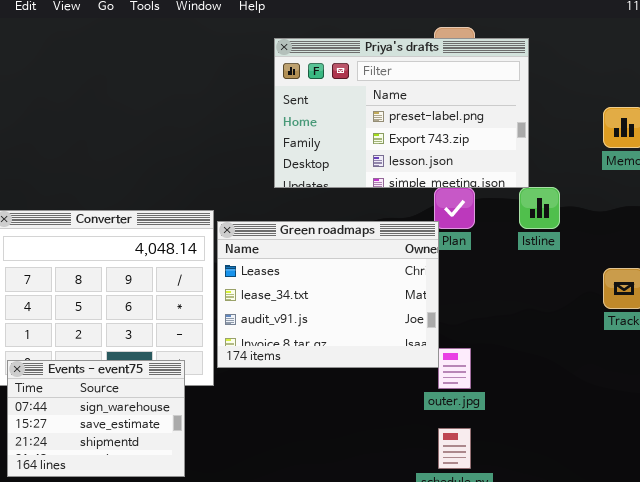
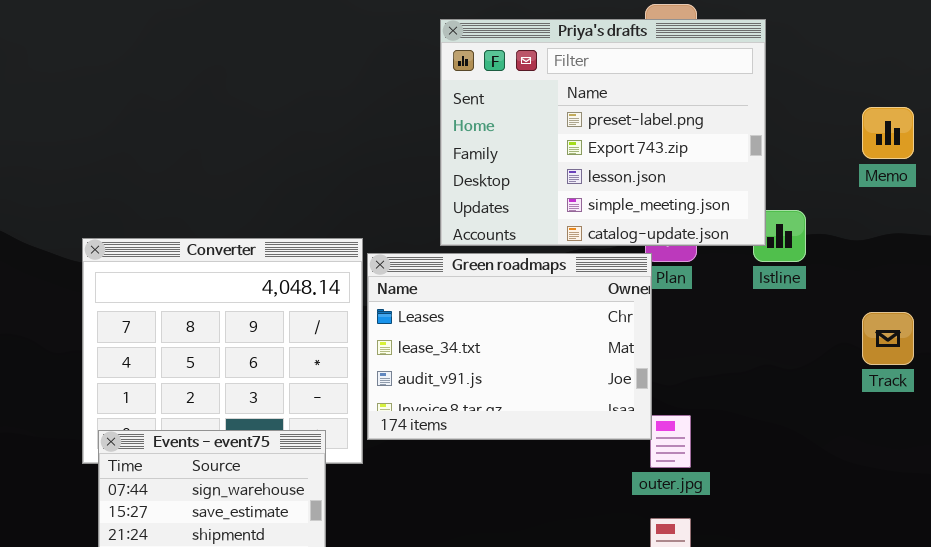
Priya's drafts: [274,38,529,188] -> [440,19,766,246], resized

